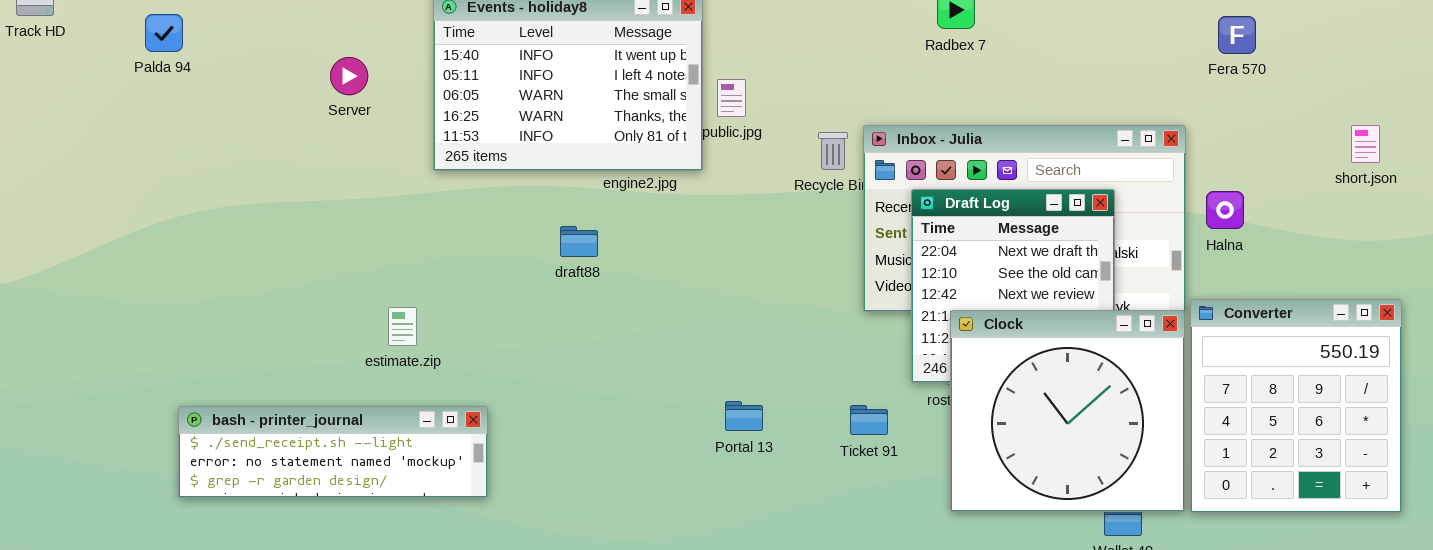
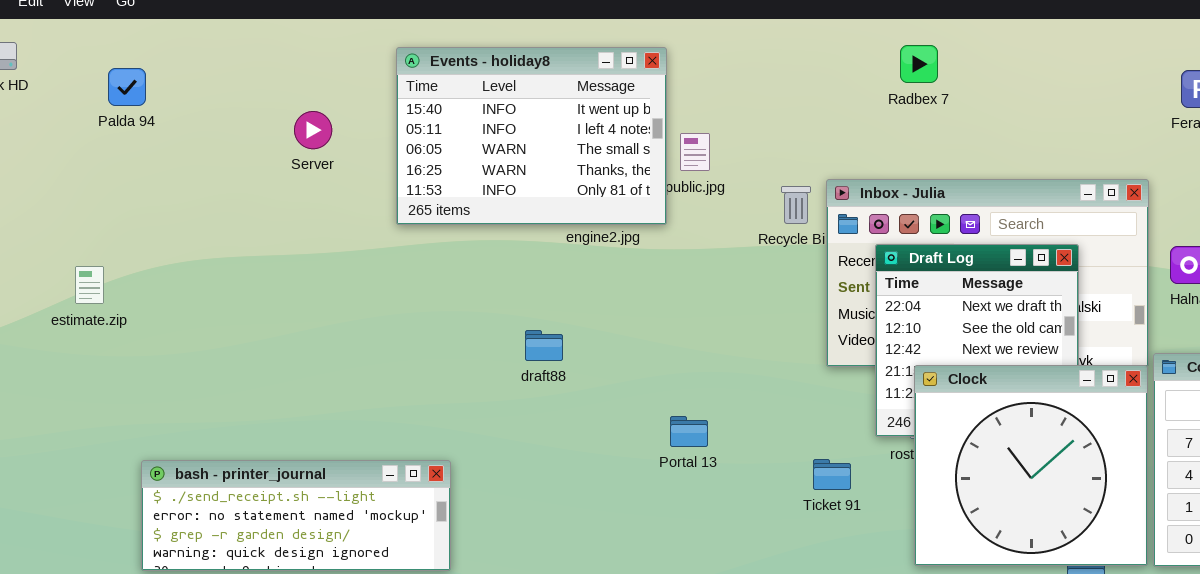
draft88: [560,226,598,257] -> [525,330,563,361], moved
estimate.zip: [388,307,417,346] -> [75,266,104,304], moved
Portal 13: [725,401,763,431] -> [670,416,708,447], moved
bash - printer_journal: [178,406,488,498] -> [141,460,451,571], resized

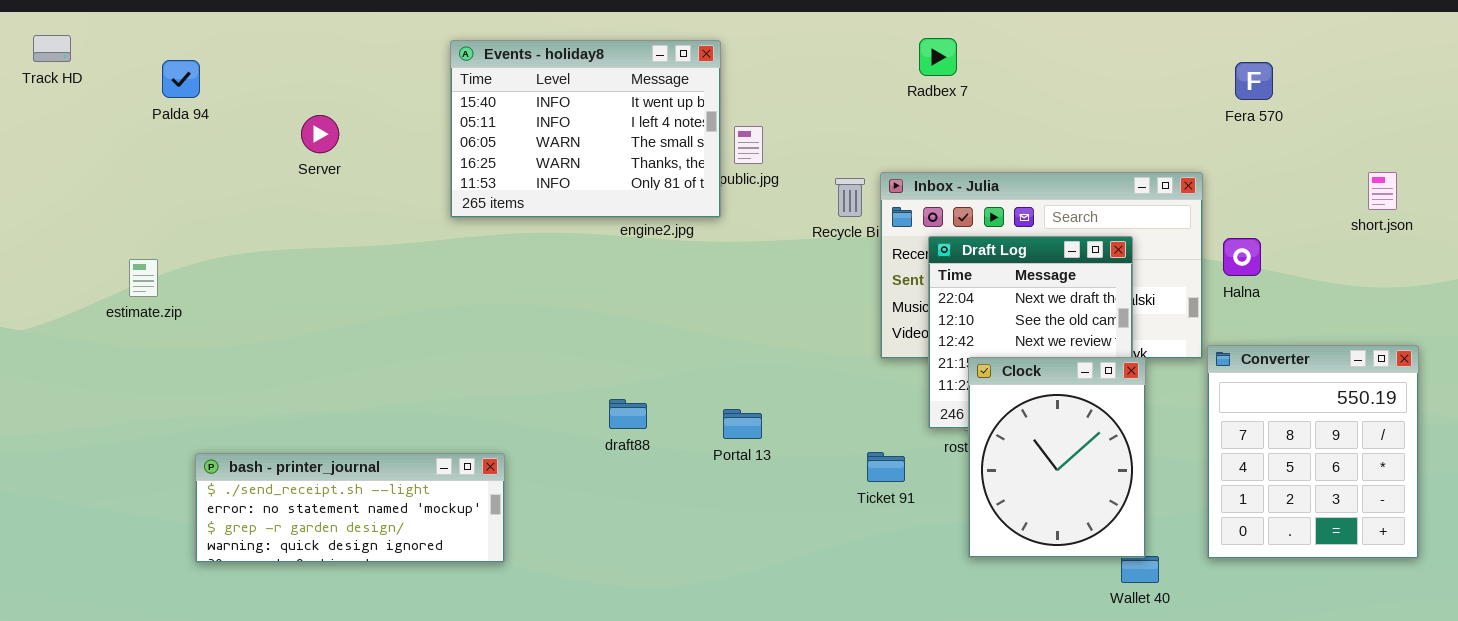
Radbex 7: [900,45,938,83] -> [919,38,957,76], moved
Server: [294,111,332,149] -> [301,115,339,153], moved
draft88: [525,330,563,361] -> [609,399,647,429], moved
Clock: [914,365,1148,566] -> [968,357,1146,558], resized

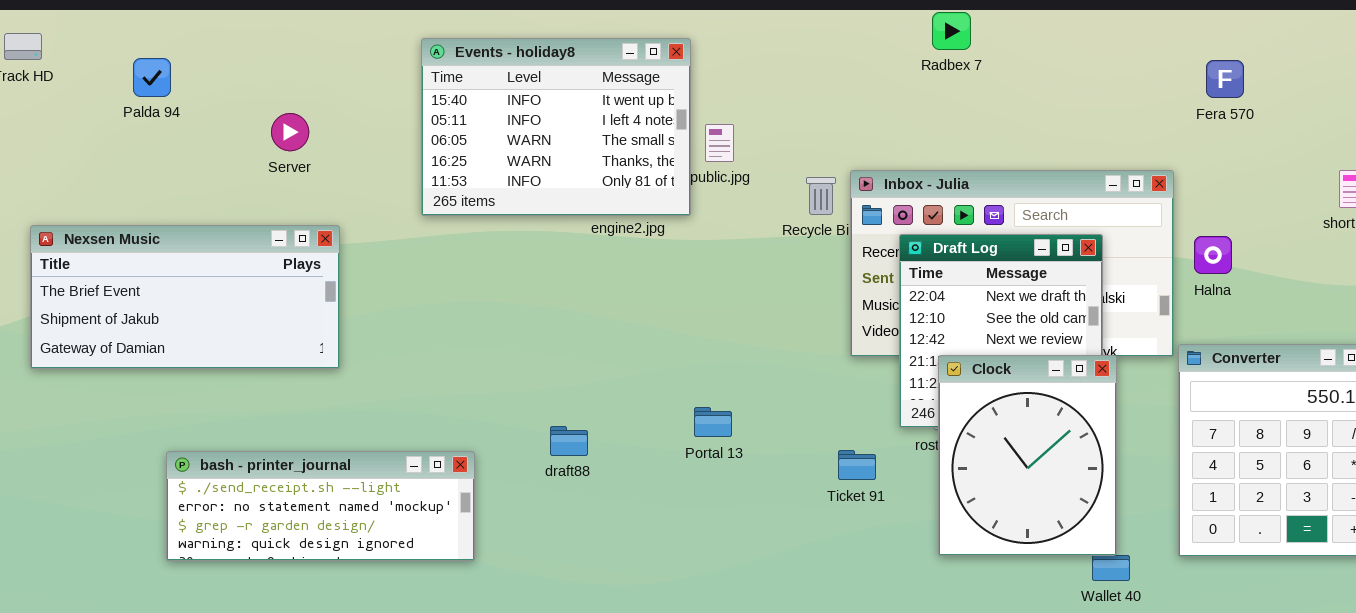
Radbex 7: [919,38,957,76] -> [932,12,971,50], moved
Nexsen Music: none -> [30,225,340,369], opened
draft88: [609,399,647,429] -> [550,426,588,456], moved

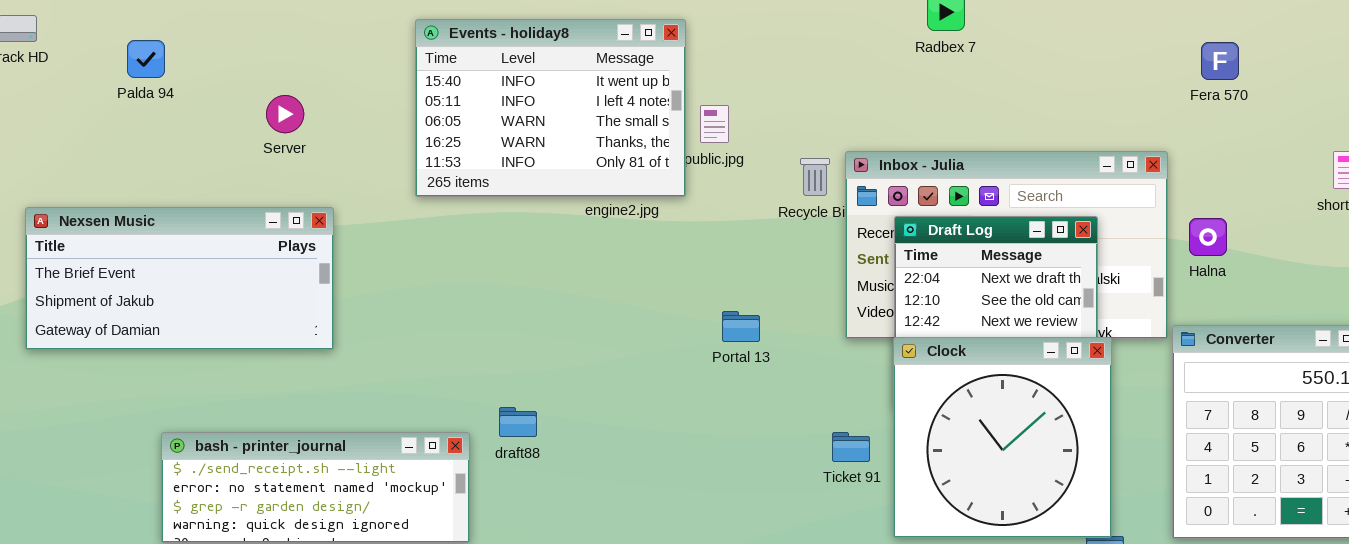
Clock: [938,355,1117,556] -> [893,337,1112,538], resized
Portal 13: [694,407,732,437] -> [722,311,760,342], moved
draft88: [550,426,588,456] -> [499,407,537,437], moved

